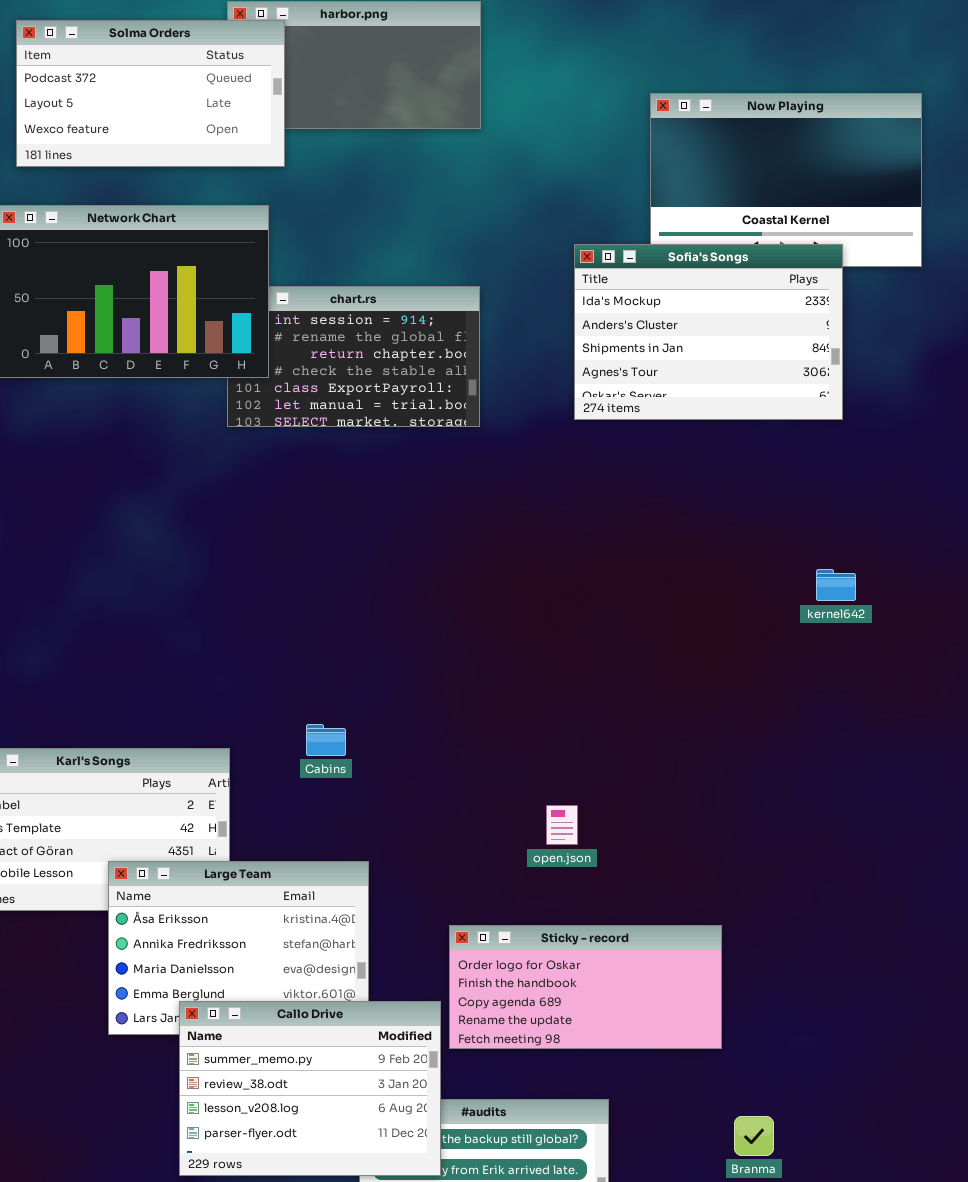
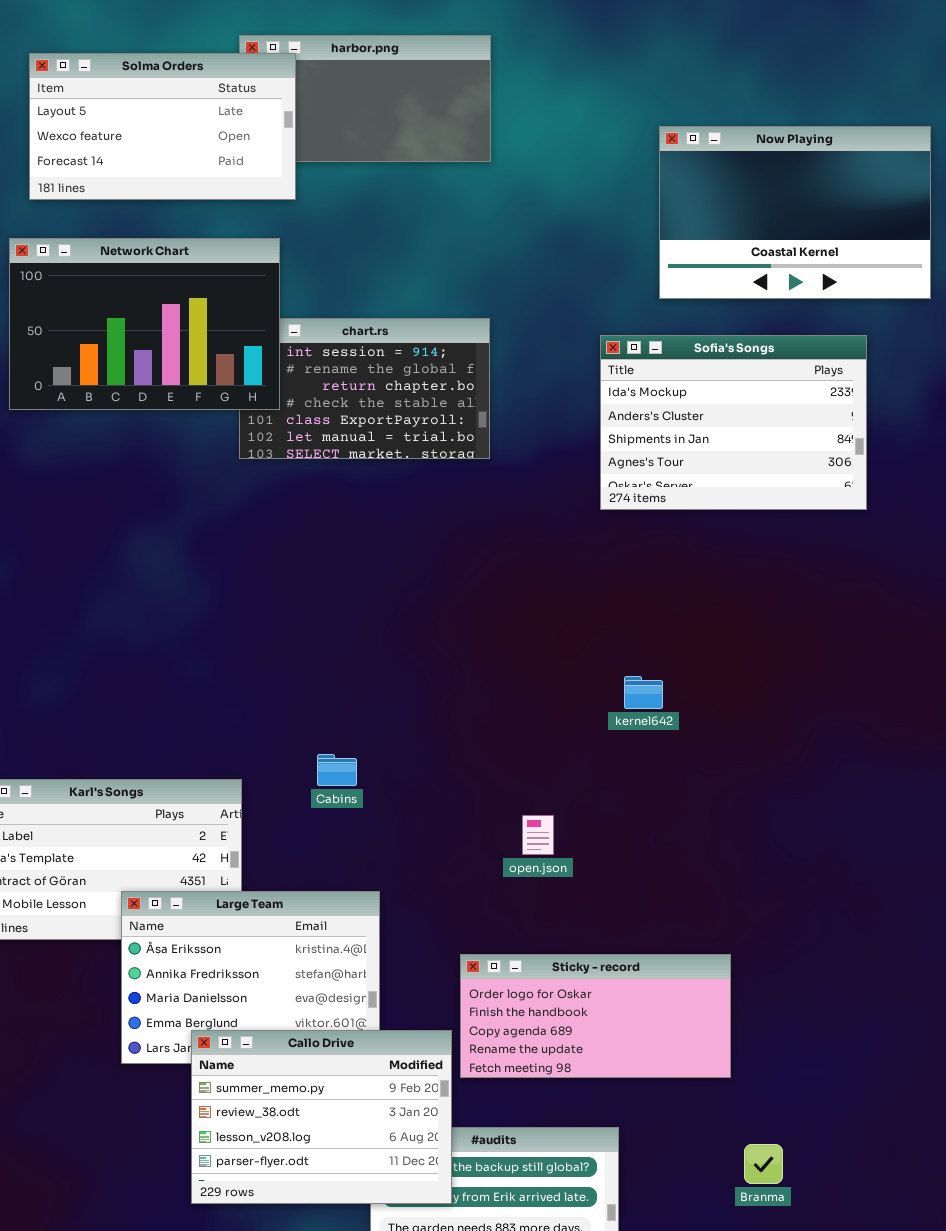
Solma Orders: [16,20,285,167] -> [29,53,296,200], scrolled down 1 row
Sofia's Songs: [574,244,843,420] -> [600,335,867,510], moved
kernel642: [816,569,856,601] -> [624,676,663,709], moved
open.json: [546,805,578,845] -> [522,815,554,855], moved

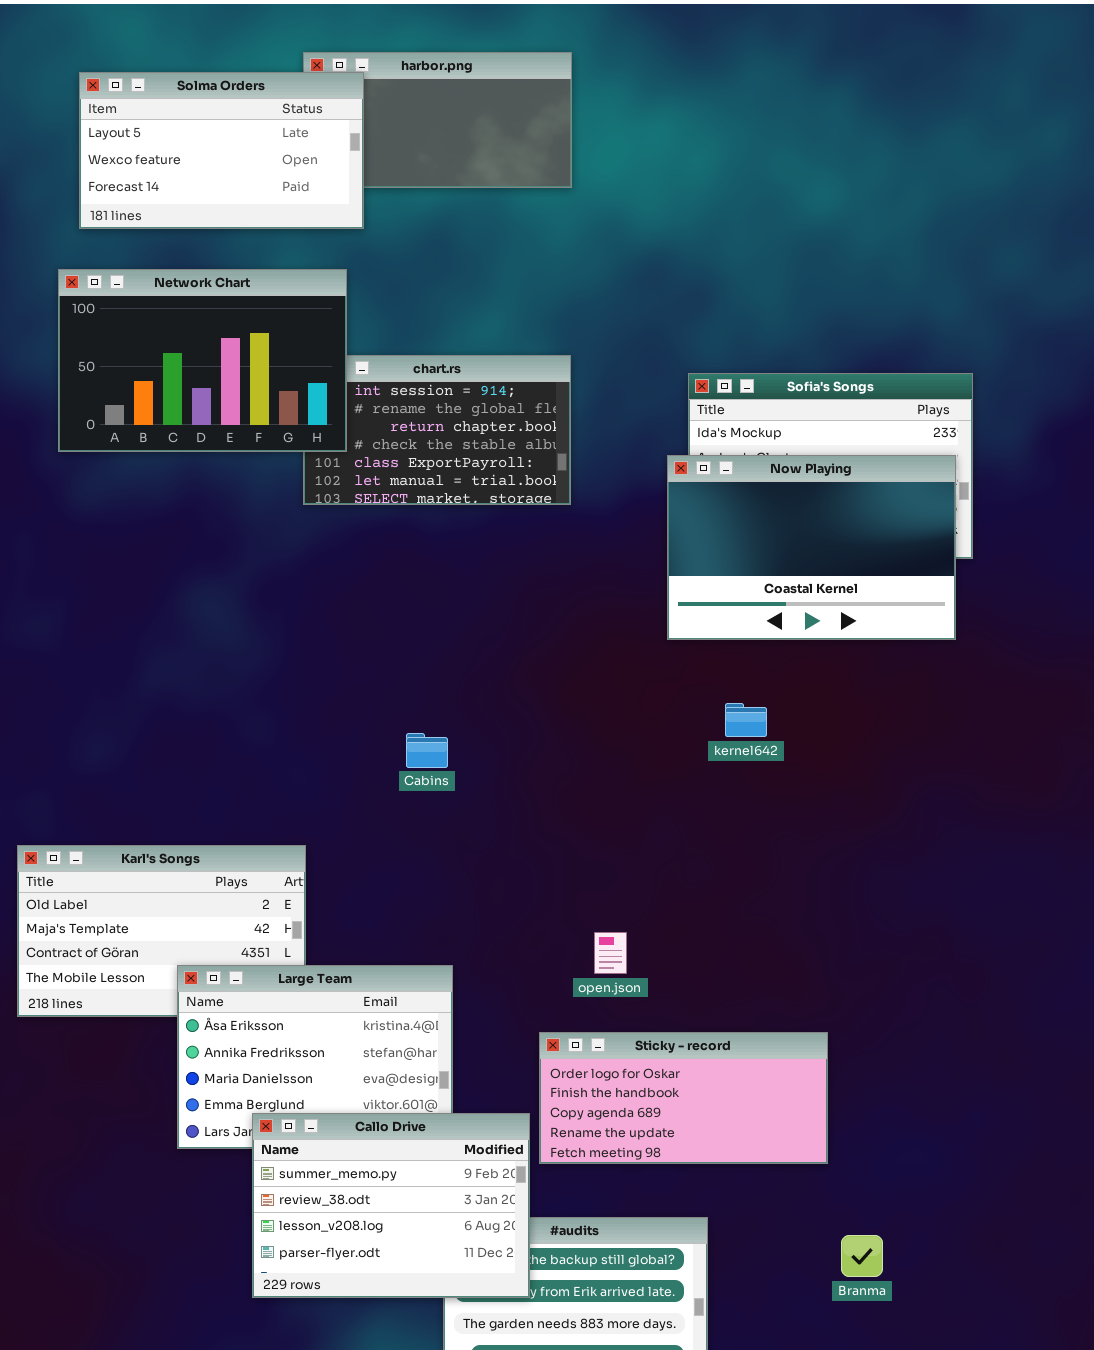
Now Playing: [659,126,931,299] -> [667,455,956,640], moved
kernel642: [624,676,663,709] -> [725,703,767,737], moved
Cabins: [317,754,357,786] -> [406,733,448,768], moved
open.json: [522,815,554,855] -> [594,932,627,974], moved

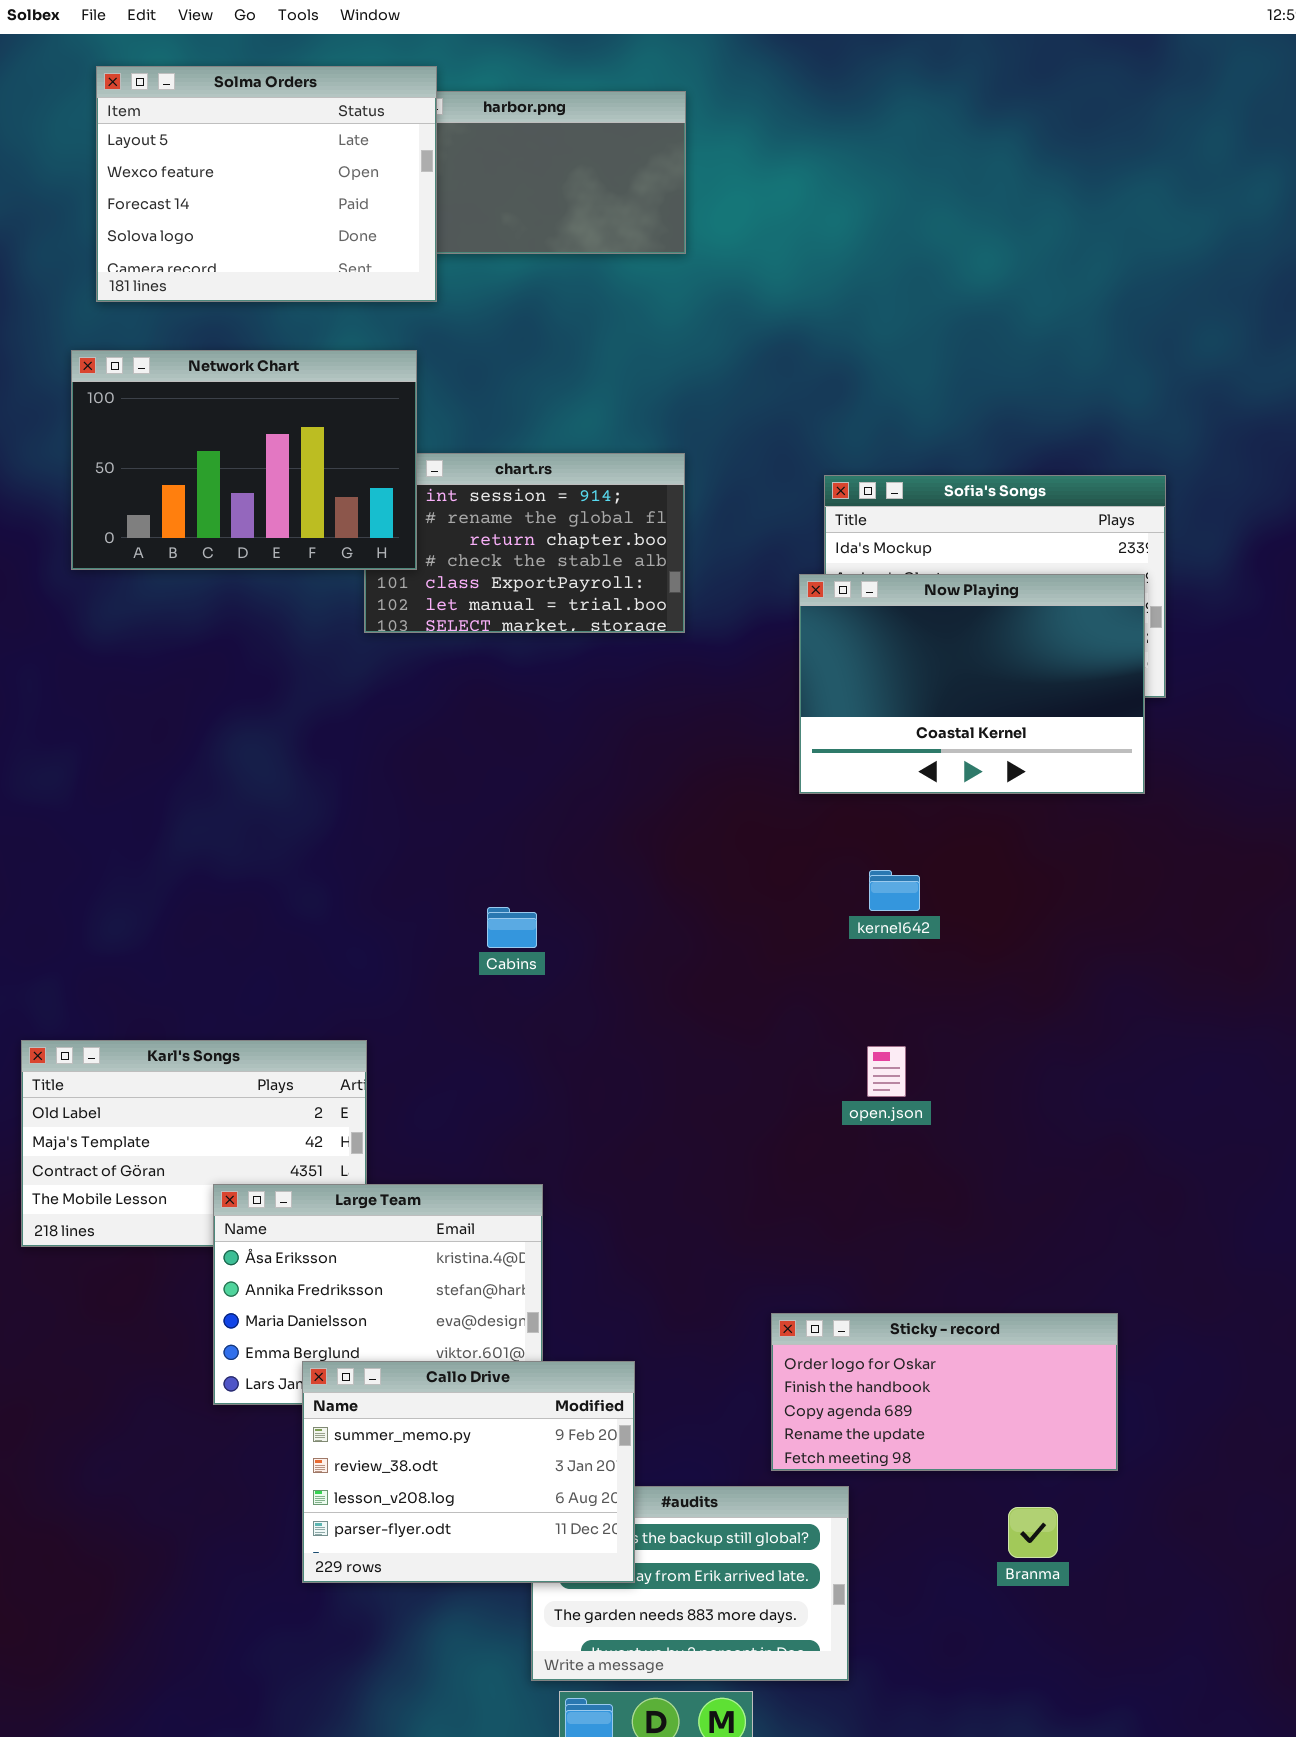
Solma Orders: [79,72,364,229] -> [96,66,437,302], resized
open.json: [594,932,627,974] -> [867,1046,906,1097], moved
Sticky - record: [539,1032,828,1164] -> [771,1313,1118,1471], moved

